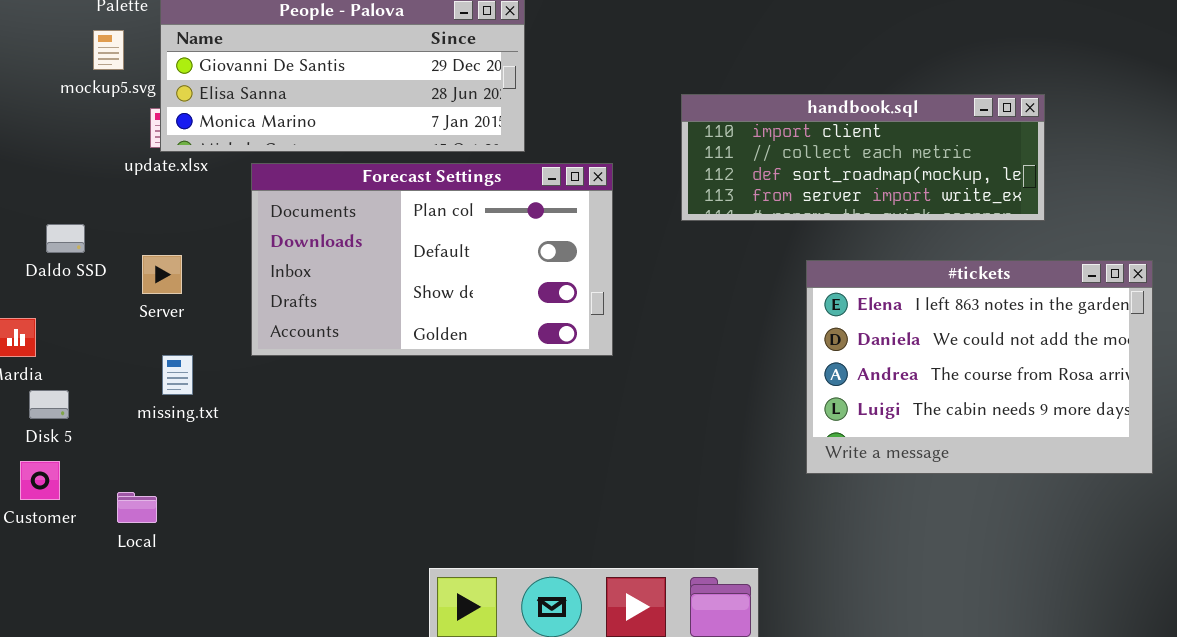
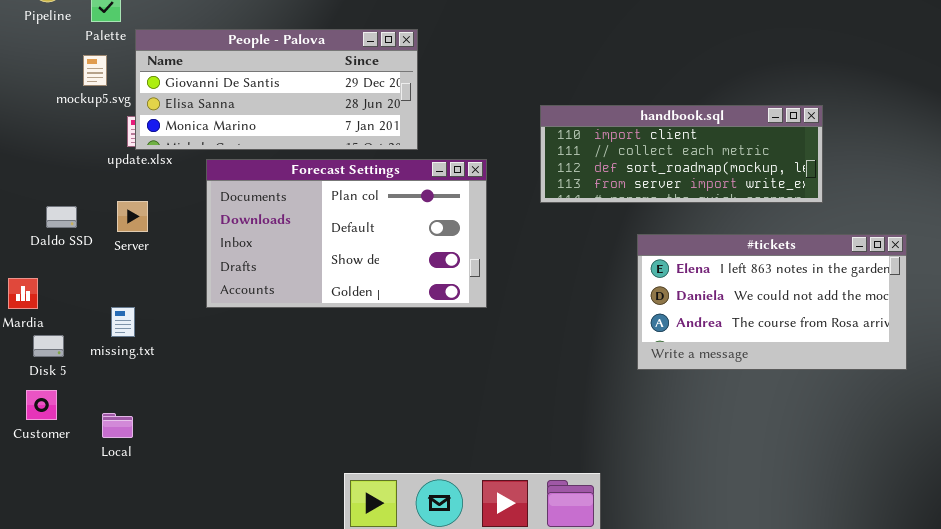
Server: [142,255,182,294] -> [117,201,148,232], moved
#tickets: [806,260,1153,474] -> [637,234,907,370], resized
missing.txt: [162,355,193,395] -> [111,307,135,337], moved

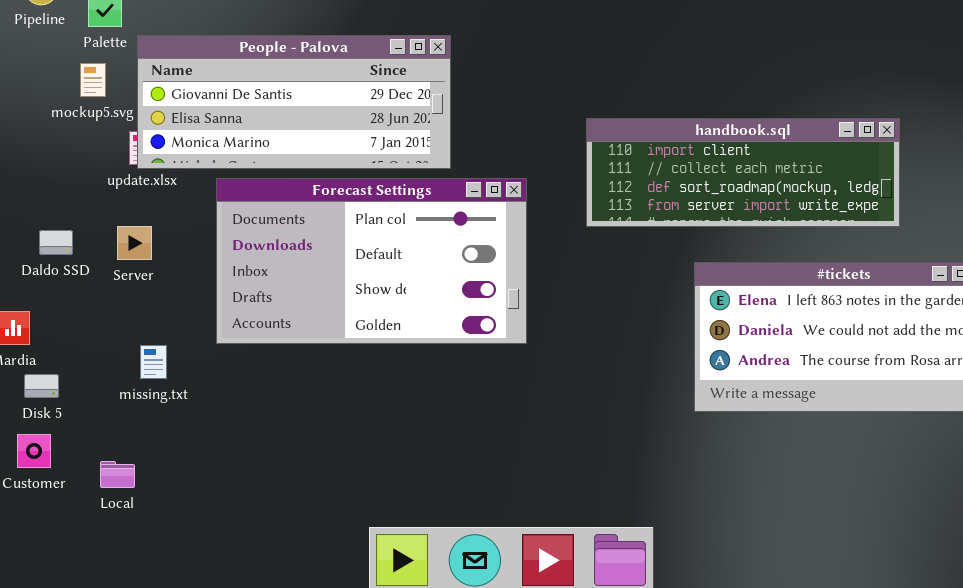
missing.txt: [111,307,135,337] -> [140,345,167,379], moved

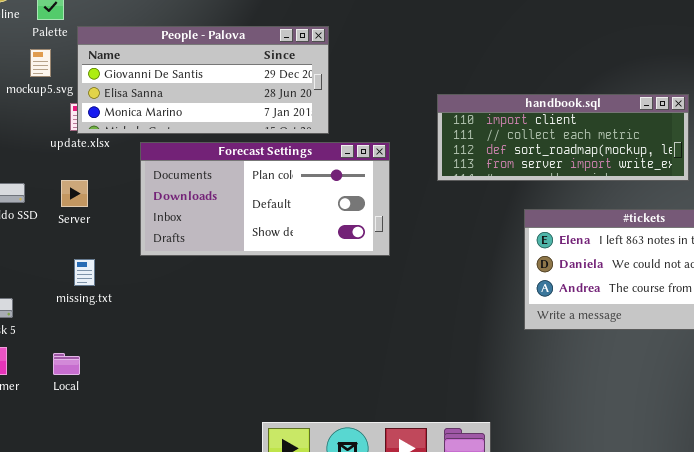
Forecast Settings: [216,178,527,344] -> [140,142,390,256], resized
missing.txt: [140,345,167,379] -> [74,259,95,286], moved
Local: [100,461,135,488] -> [53,353,80,375], moved

